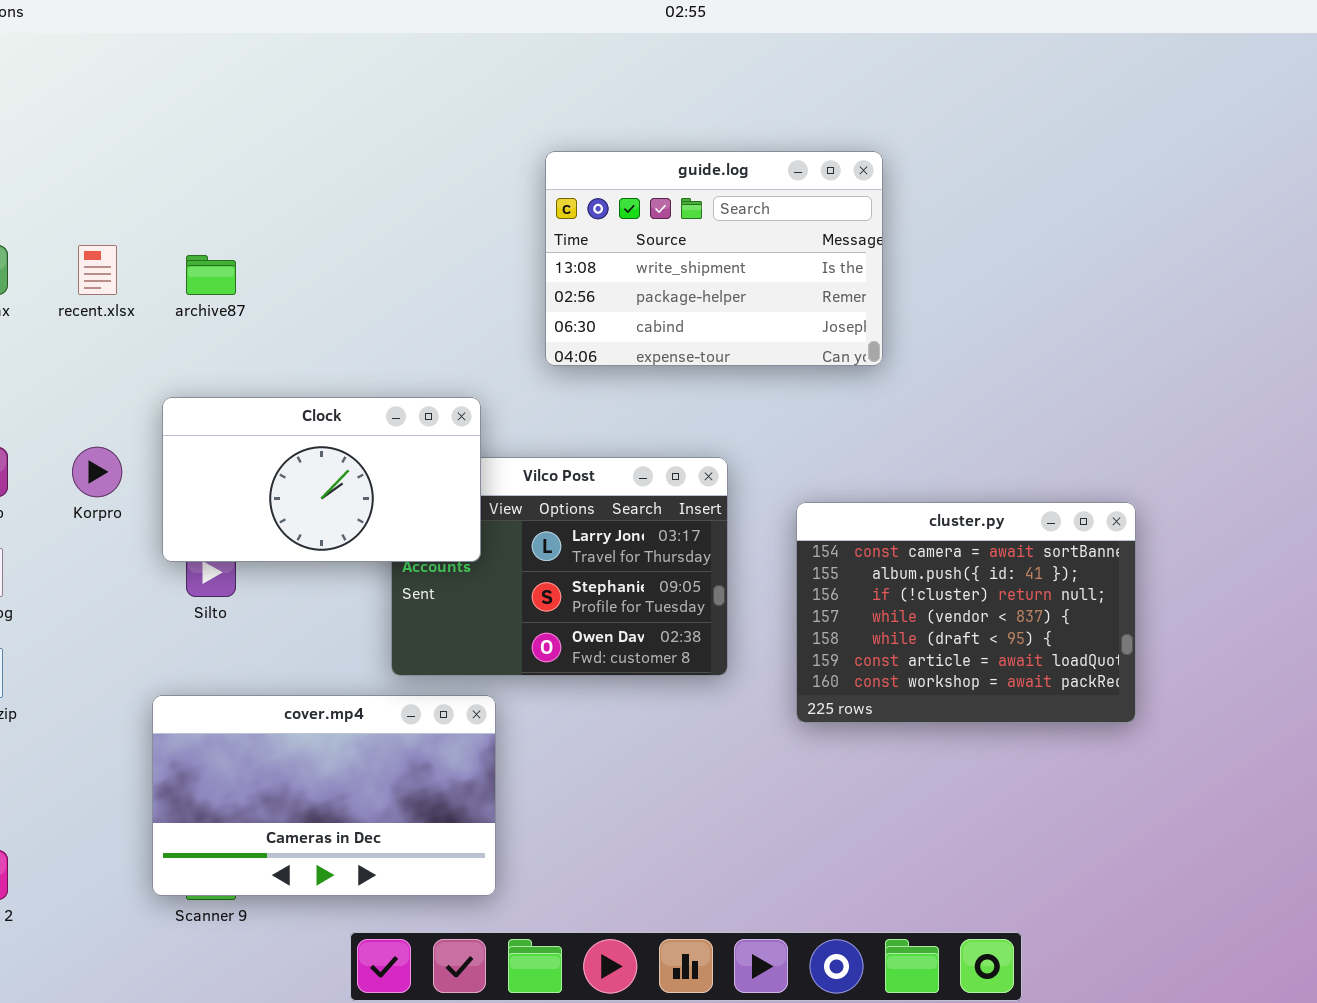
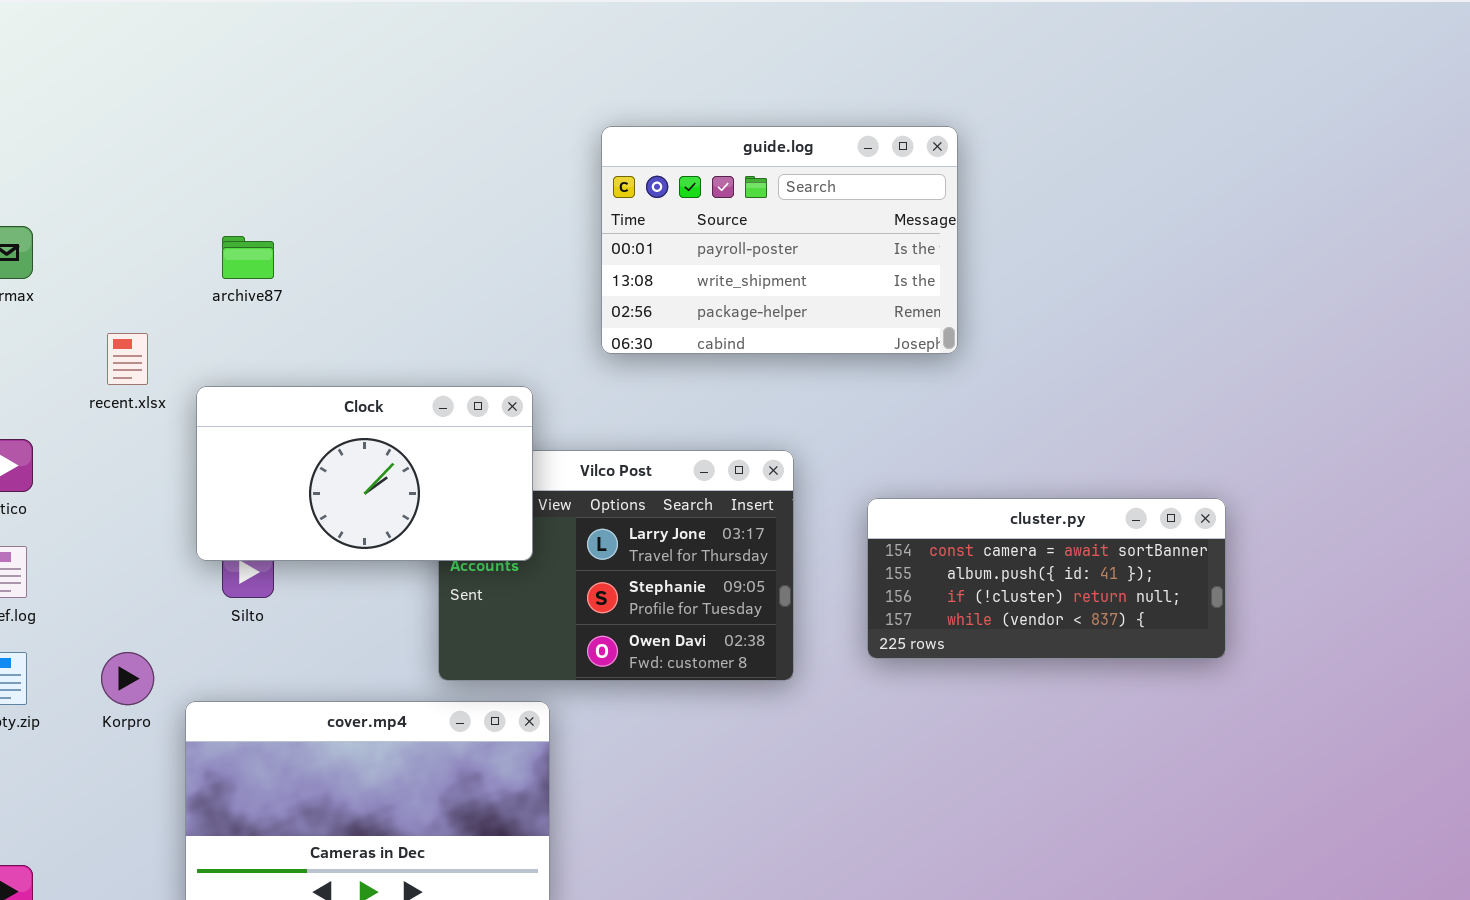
guide.log: [545,151,883,366] -> [601,126,958,354], scrolled up 1 row
recent.xlsx: [78,245,117,295] -> [107,333,148,385], moved
Korpro: [72,447,122,497] -> [101,652,154,705], moved
cluster.py: [796,502,1136,723] -> [867,498,1226,659], resized

